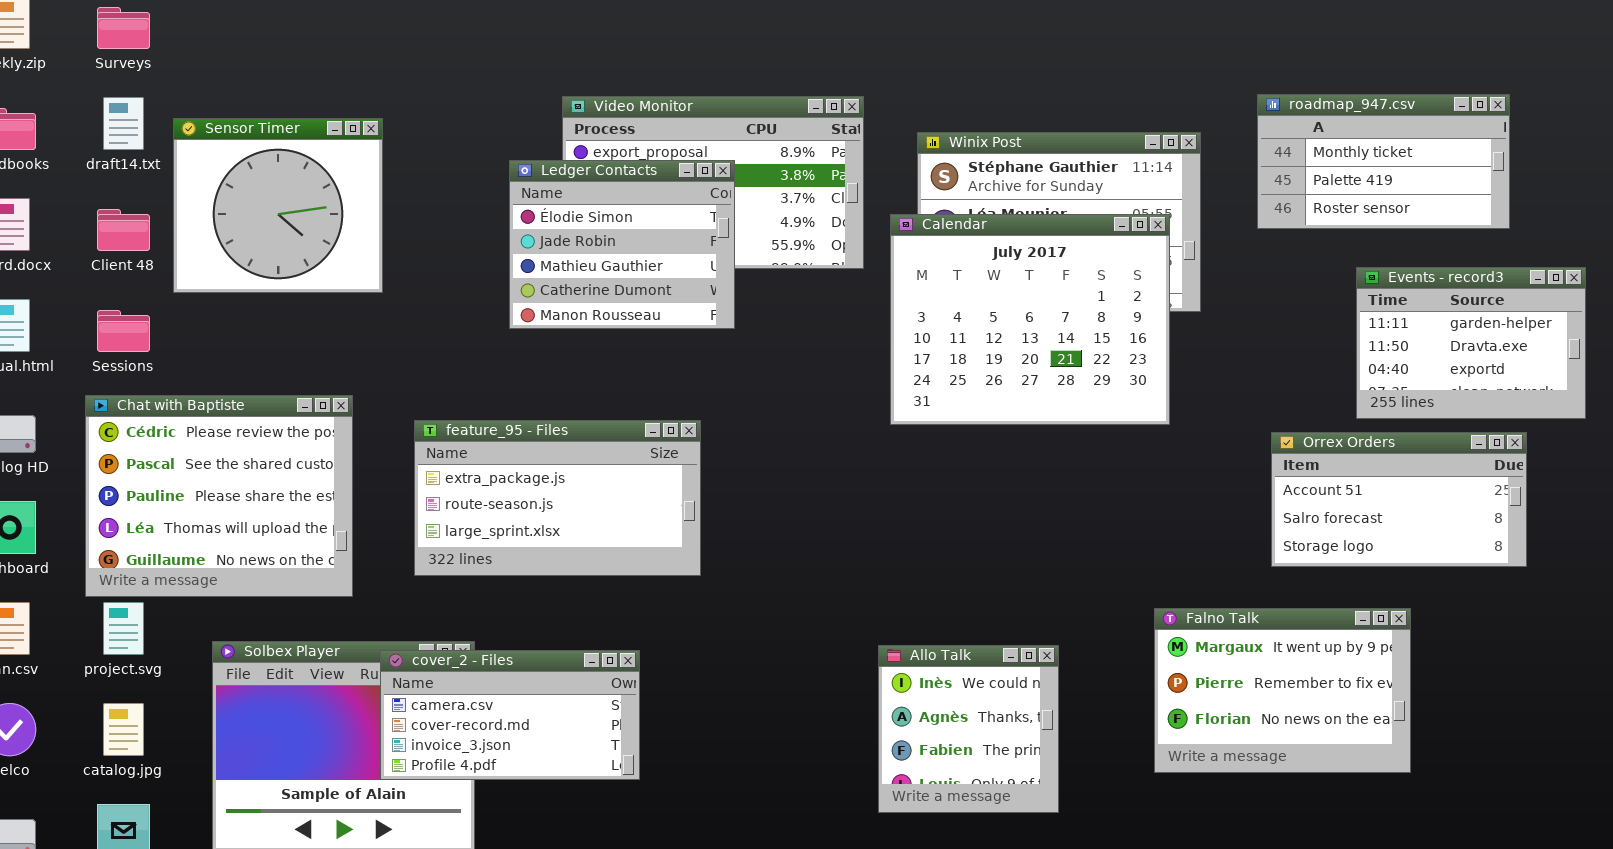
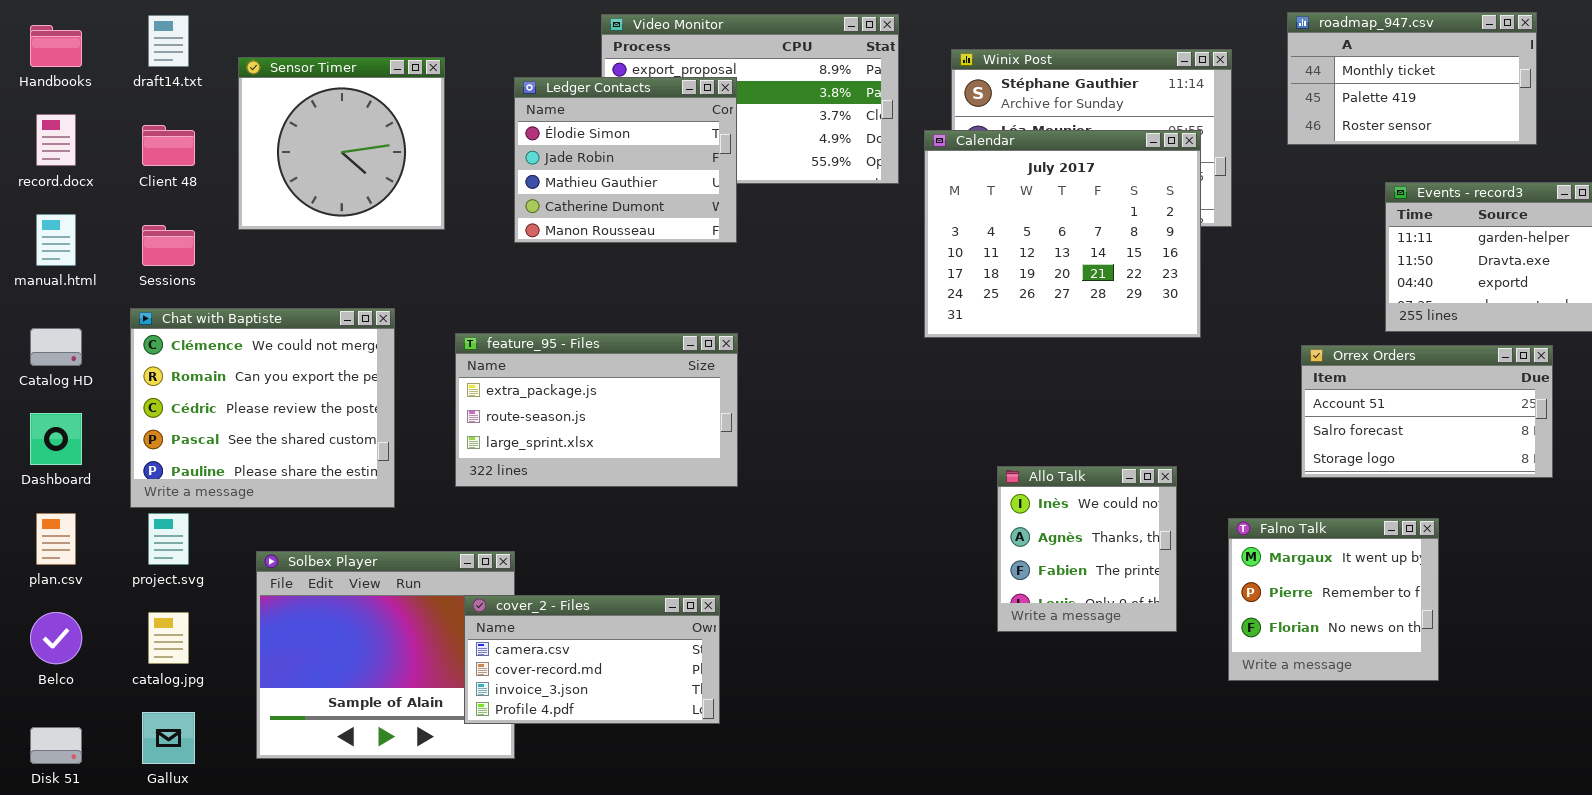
Sensor Timer: [173,118,383,293] -> [238,57,445,230], moved
Ledger Contacts: [509,160,735,329] -> [514,77,737,243], moved
Chat with Baptiste: [85,395,353,597] -> [130,308,395,508], scrolled up 2 rows
Falno Talk: [1154,608,1411,773] -> [1228,518,1439,681], resized
Allo Talk: [878,645,1059,813] -> [997,466,1177,632], moved
cover_2 - Files: [380,650,640,780] -> [464,595,720,724], moved

